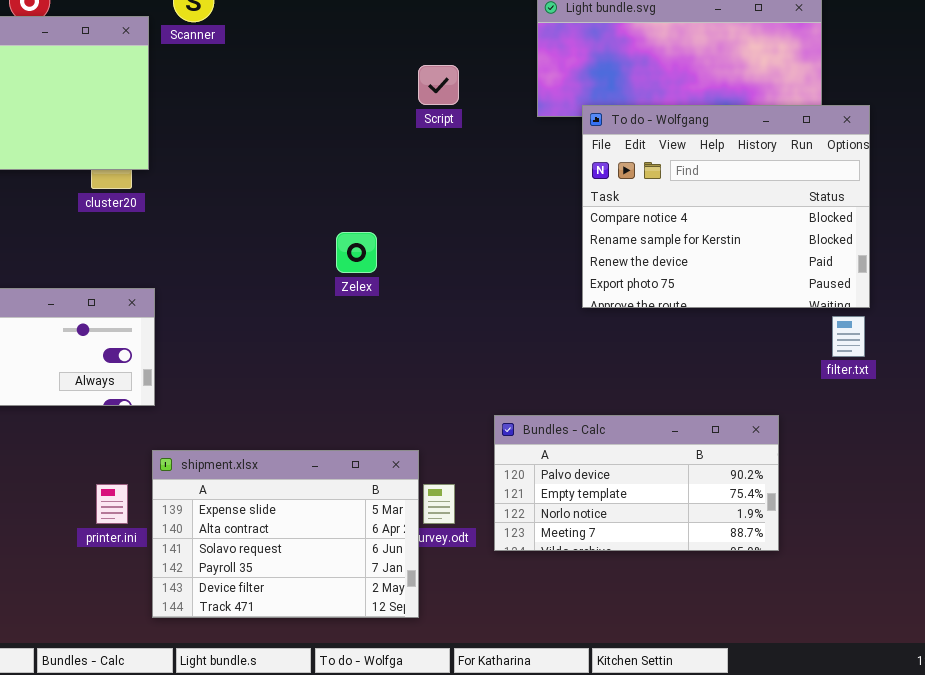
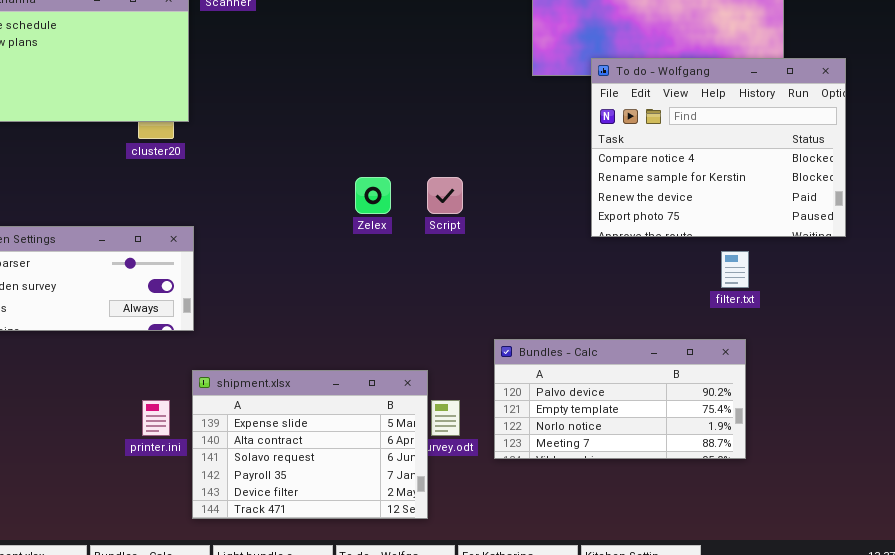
Script: [418,65,459,105] -> [427,177,463,214], moved
To do - Wolfgang: [582,105,870,308] -> [591,58,846,237], moved
filter.txt: [832,316,865,357] -> [721,251,749,288], moved

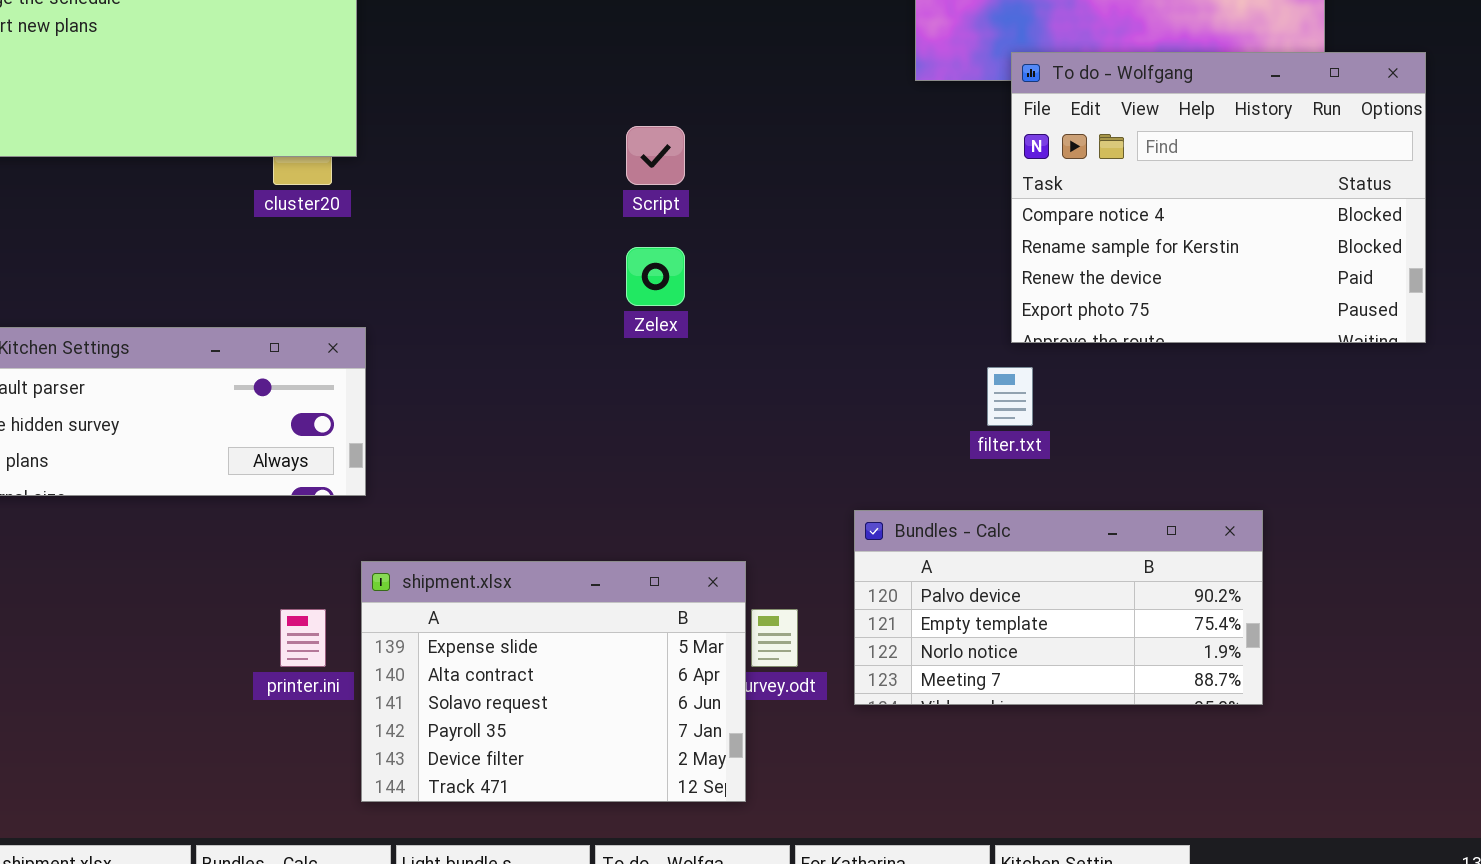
Script: [427,177,463,214] -> [626,126,685,185], moved
filter.txt: [721,251,749,288] -> [987,367,1033,426], moved

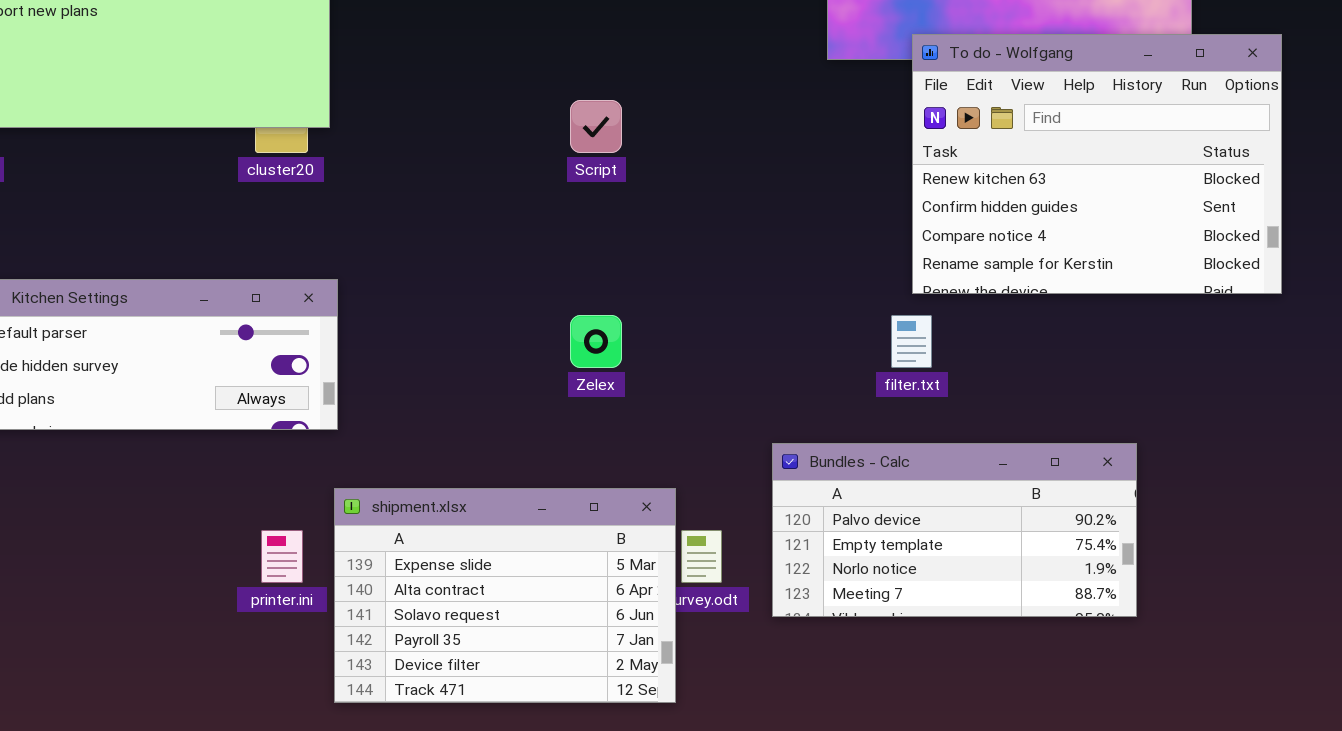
To do - Wolfgang: [1011,52,1426,343] -> [912,34,1282,294], scrolled up 2 rows
Zelex: [626,247,685,306] -> [570,315,622,368], moved

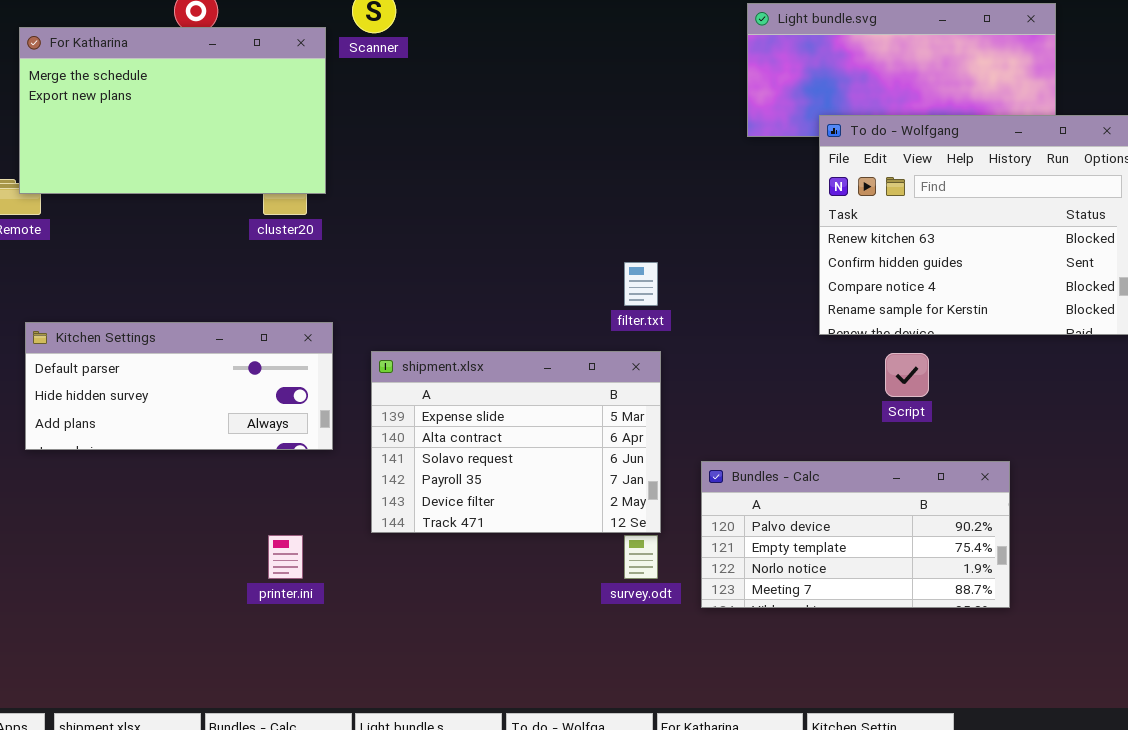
Script: [570,100,622,153] -> [885,353,929,397], moved
filter.txt: [891,315,932,368] -> [624,262,658,306], moved
shipment.xlsx: [334,488,676,703] -> [371,351,661,533], moved

